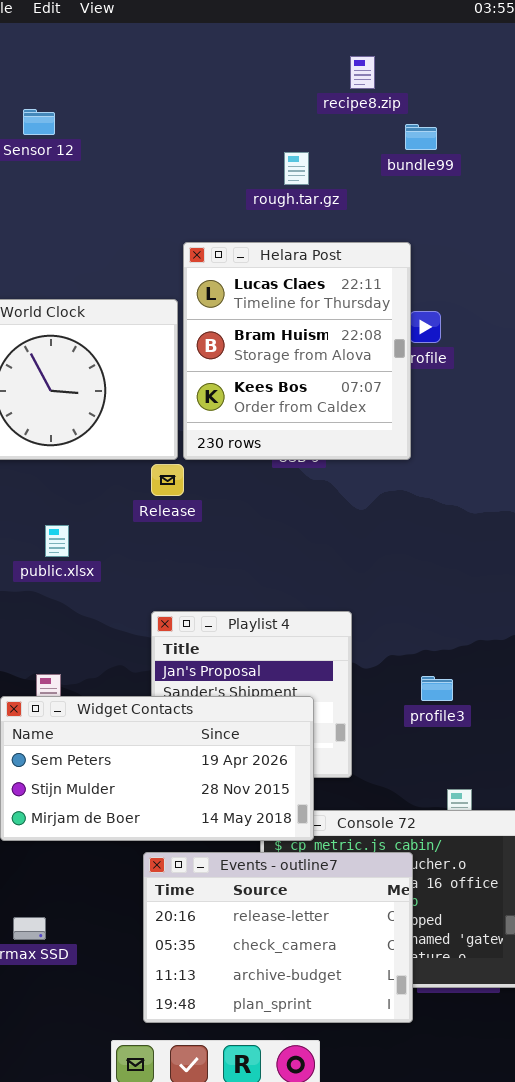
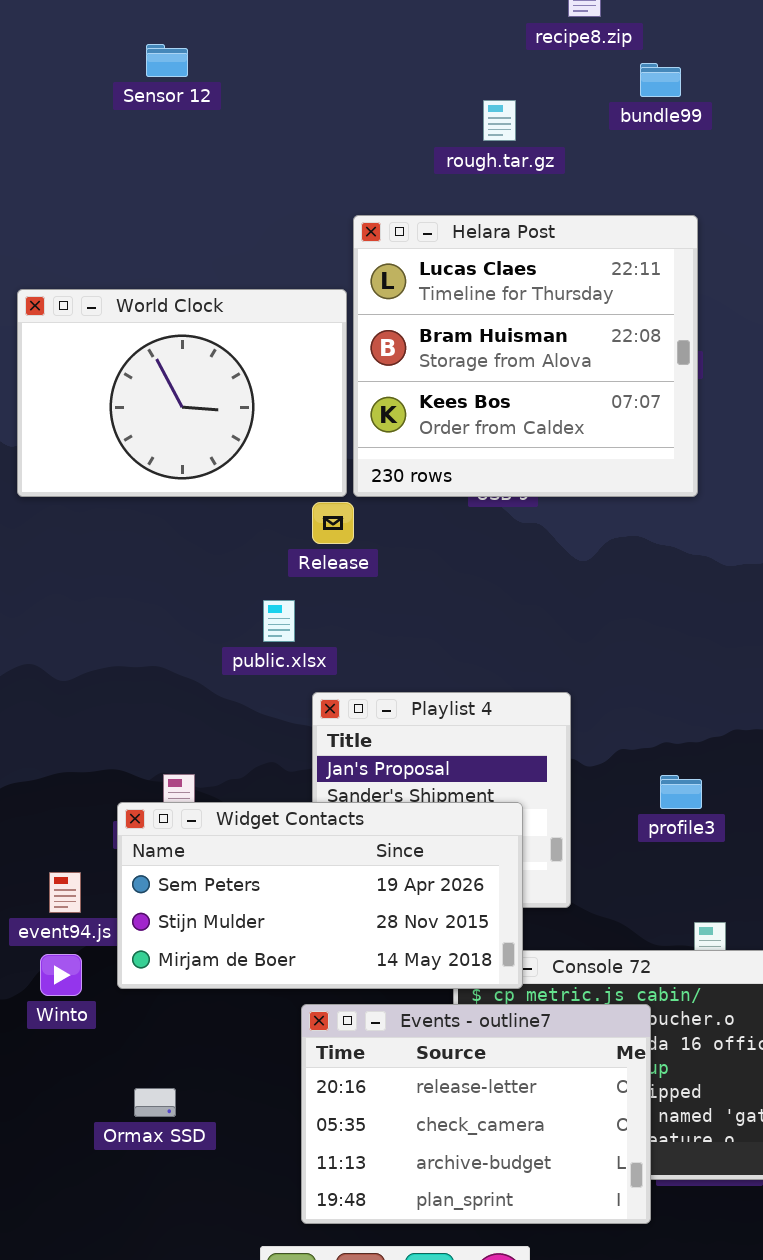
Helara Post: [183,242,411,460] -> [353,215,698,497], resized
public.xlsx: [45,525,69,557] -> [263,600,295,642], moved

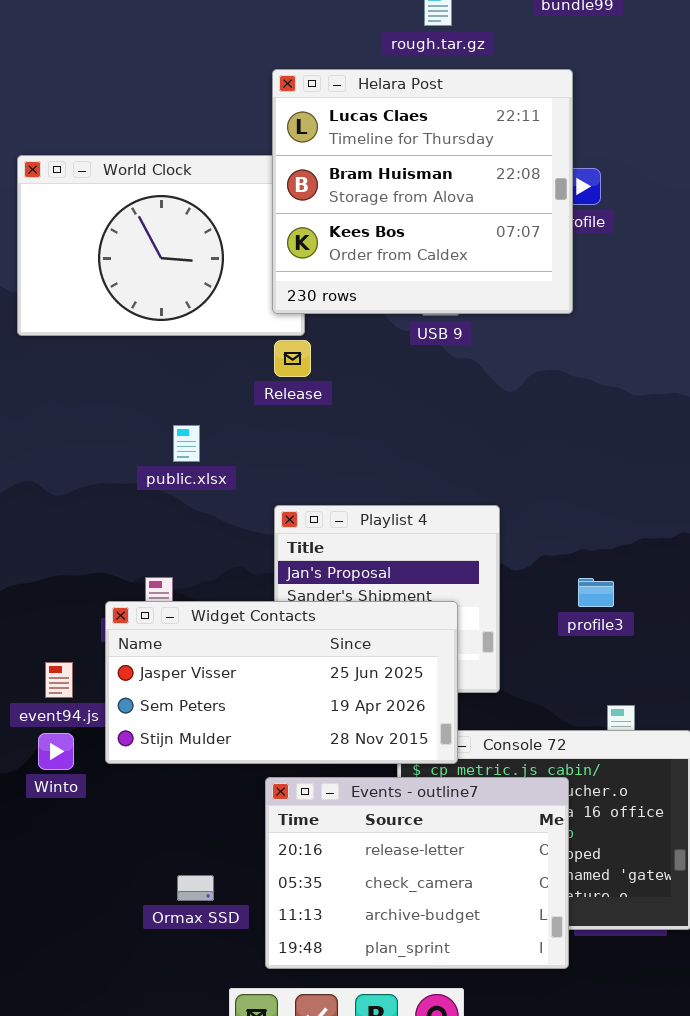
Helara Post: [353,215,698,497] -> [272,69,573,314], moved
public.xlsx: [263,600,295,642] -> [173,425,200,462], moved
Widget Contacts: [117,802,523,989] -> [105,601,458,764], scrolled up 1 row
Ormax SSD: [134,1088,176,1117] -> [177,875,214,901], moved

